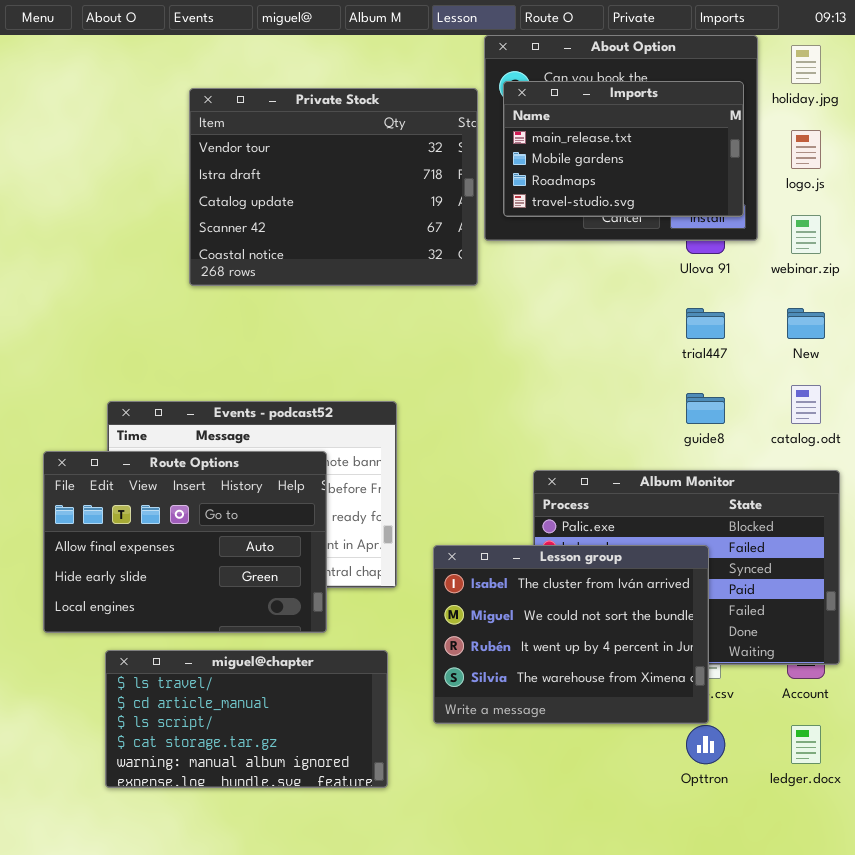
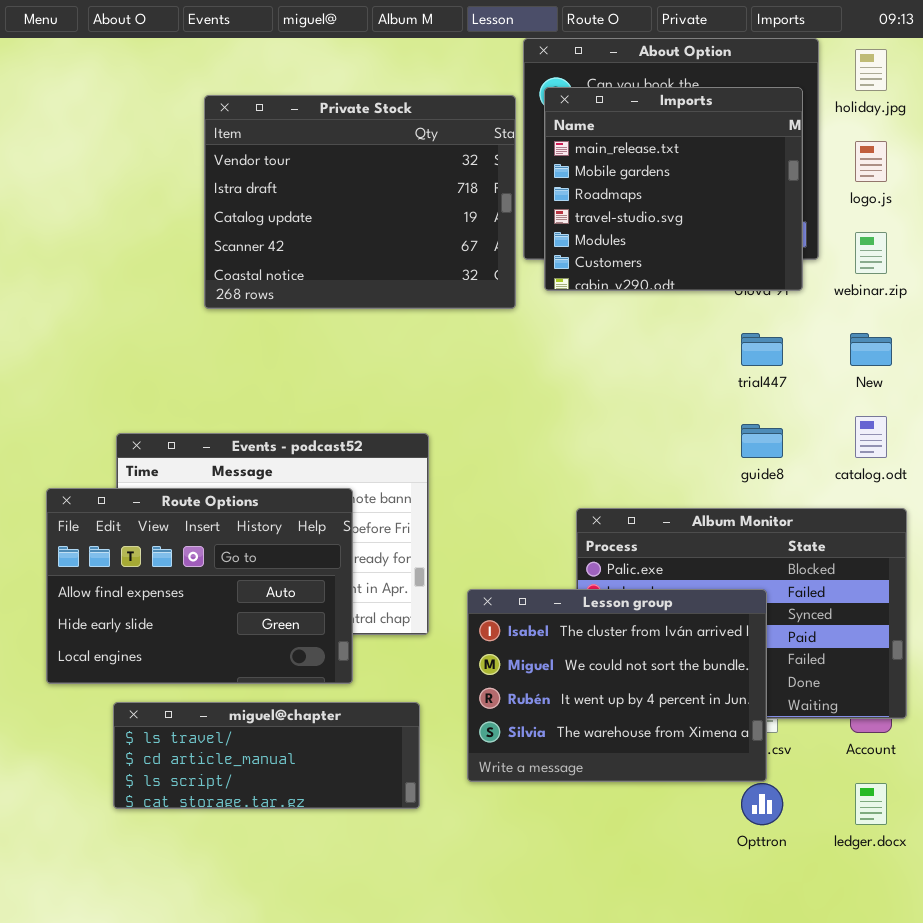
Imports: [503,81,744,217] -> [544,87,803,291], resized
miguel@chapter: [105,650,388,788] -> [113,702,420,809], resized

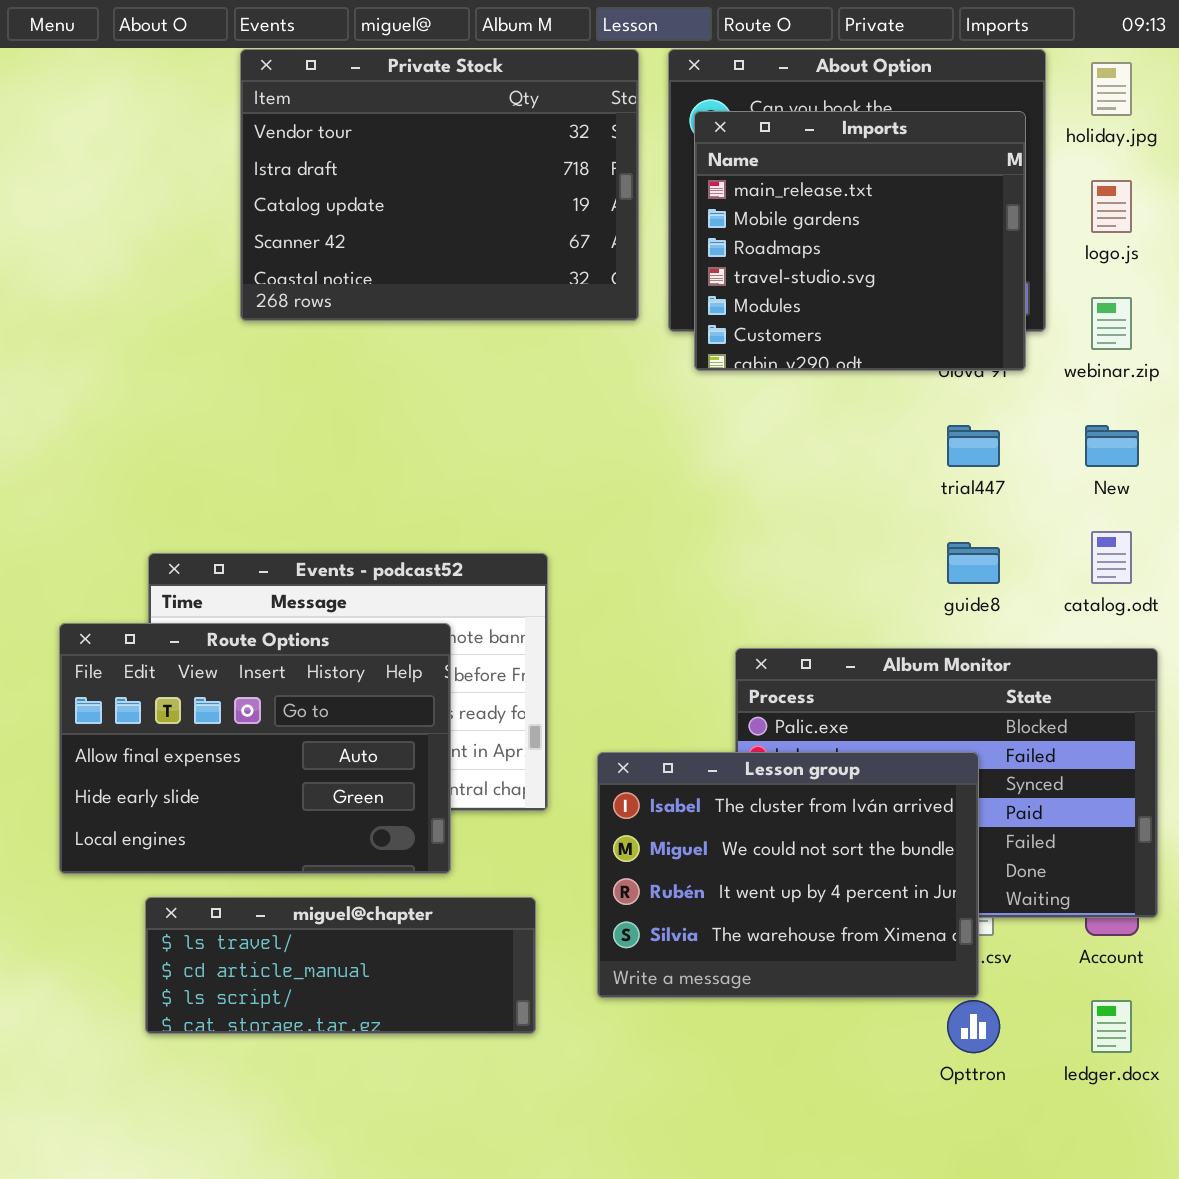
Private Stock: [204,95,516,309] -> [240,49,639,321], moved

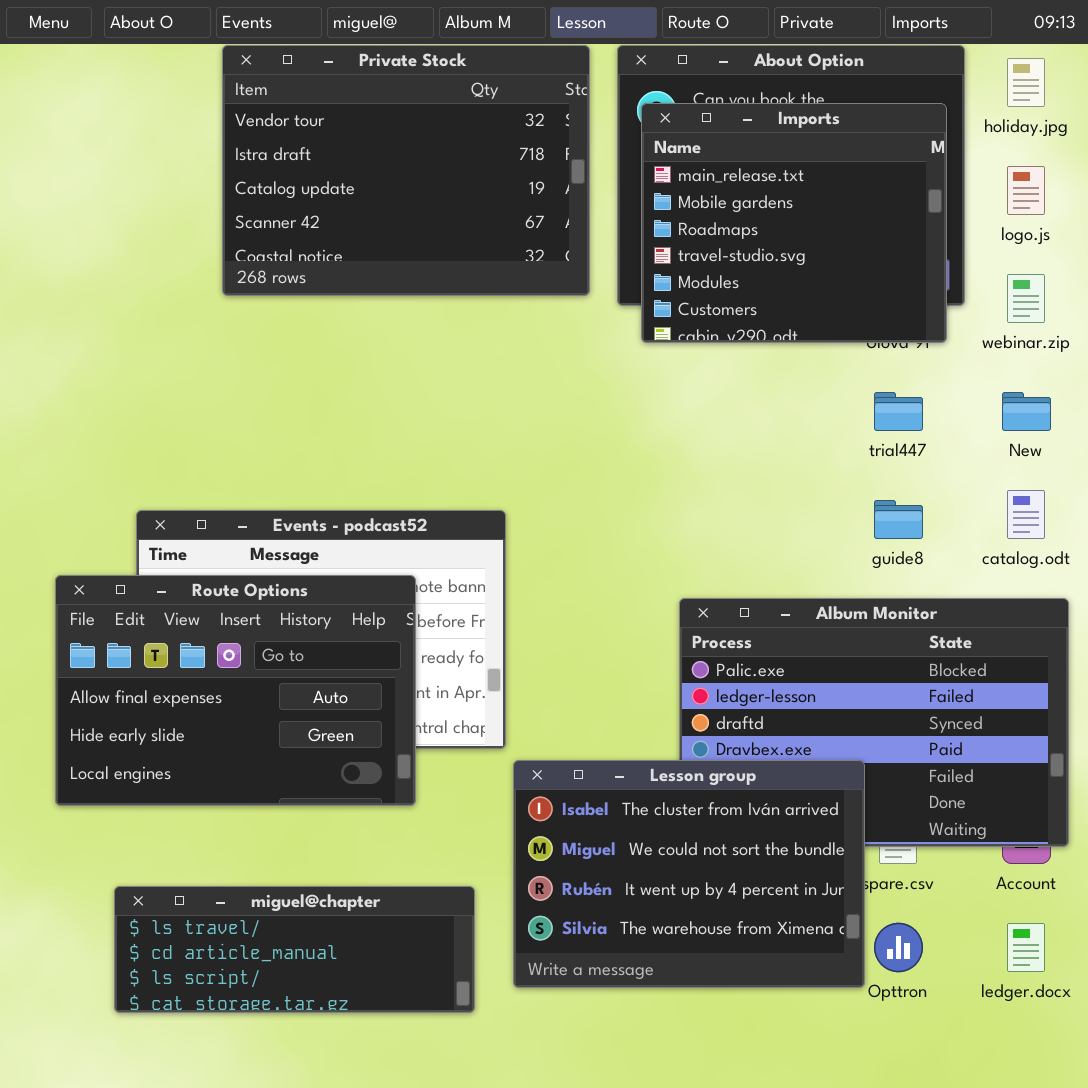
Lesson group: [597,752,979,998] -> [513,760,865,988], moved
miguel@chapter: [145,897,536,1034] -> [114,886,475,1013], moved

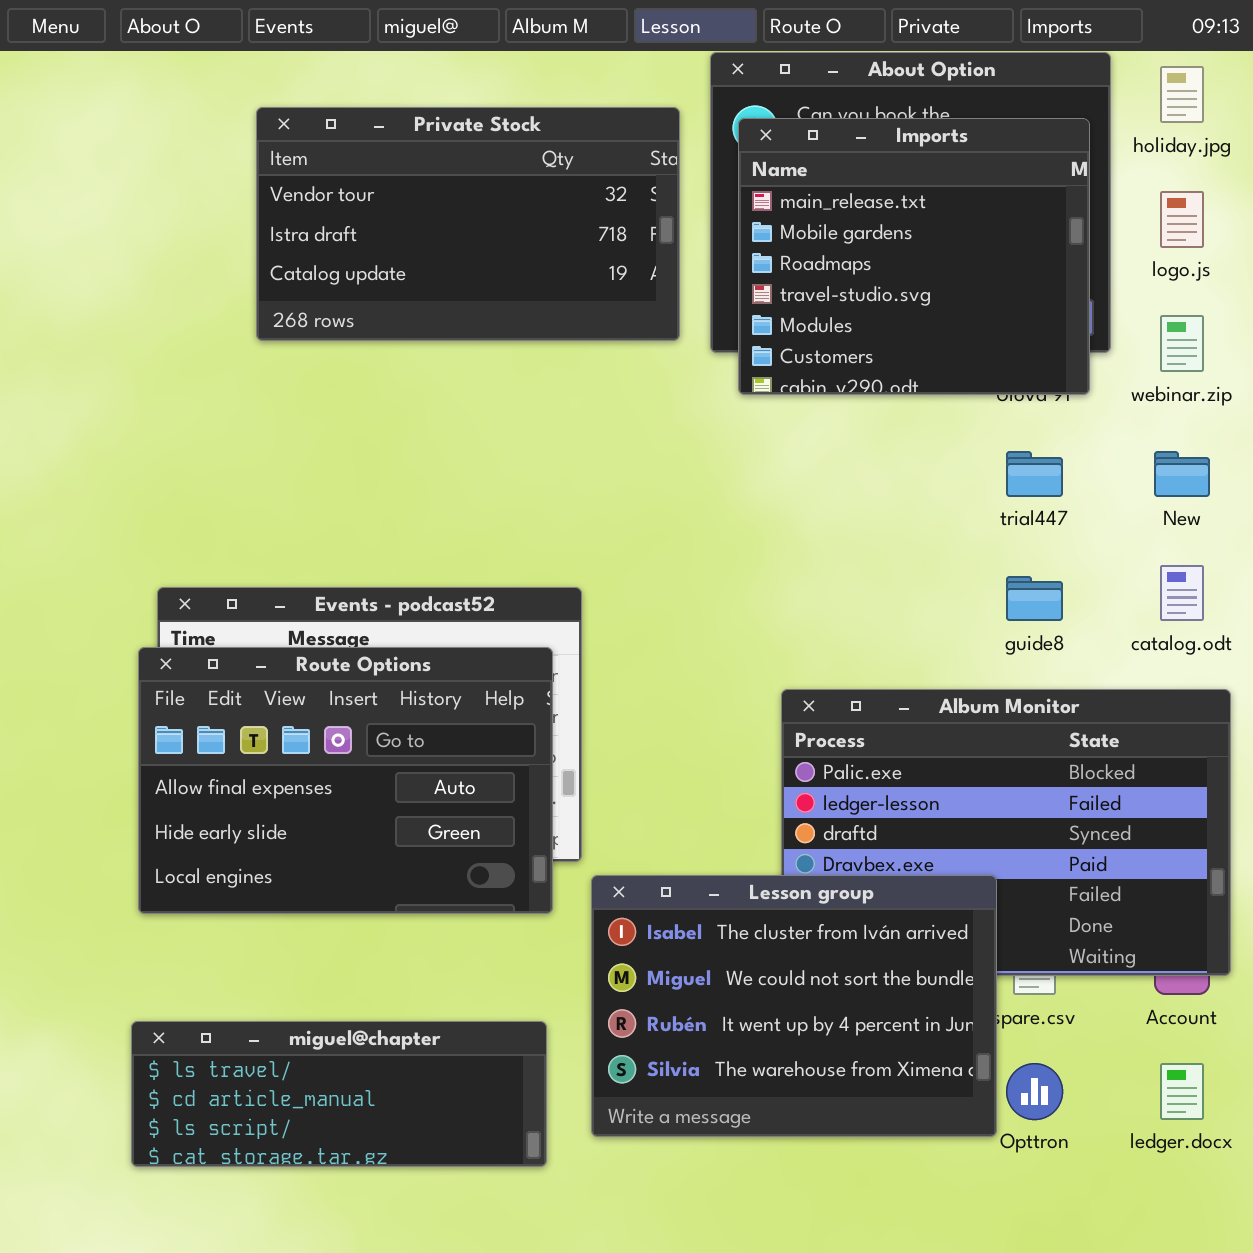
Private Stock: [222,45,590,296] -> [256,107,680,341], resized
Route Options: [55,575,416,806] -> [138,647,553,914], moved

